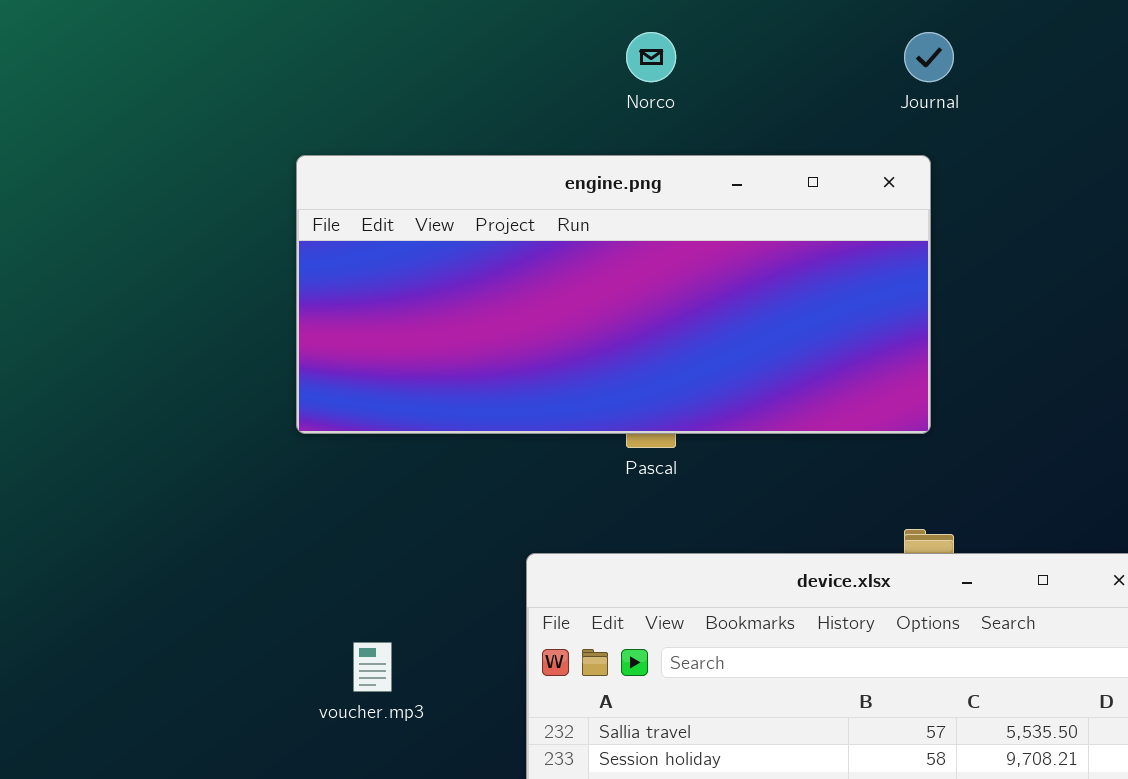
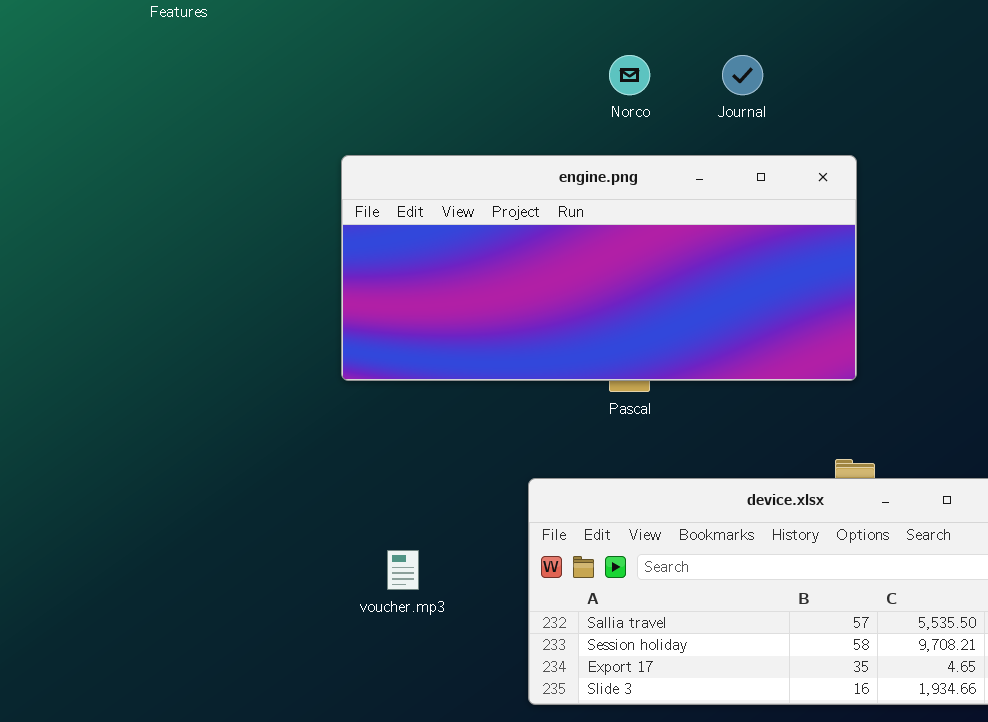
Journal: [904,32,954,82] -> [722,55,763,95], moved

